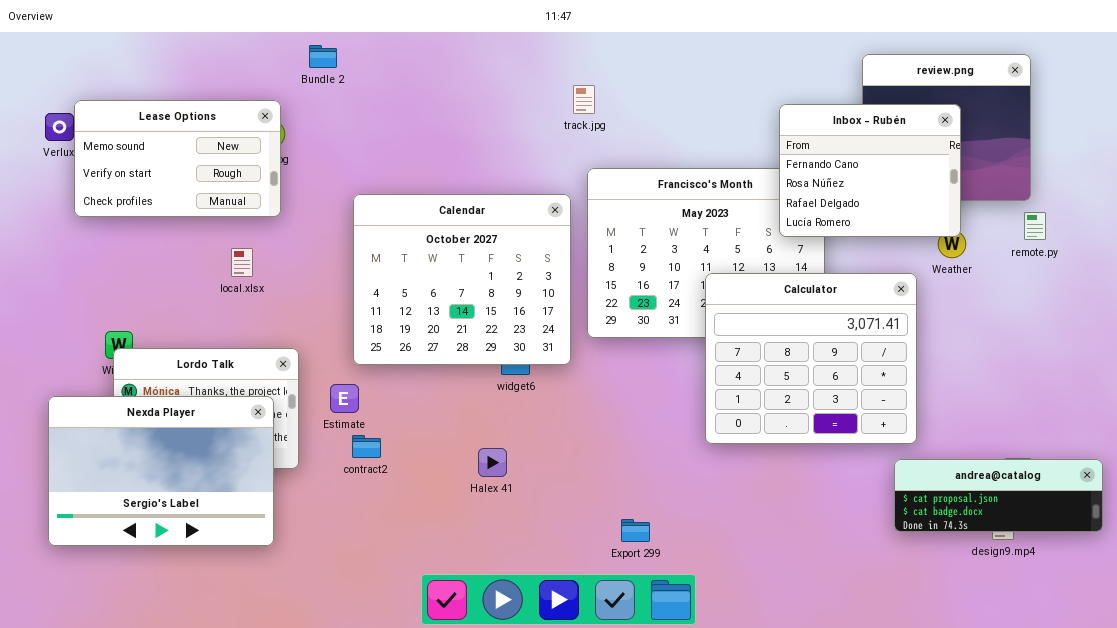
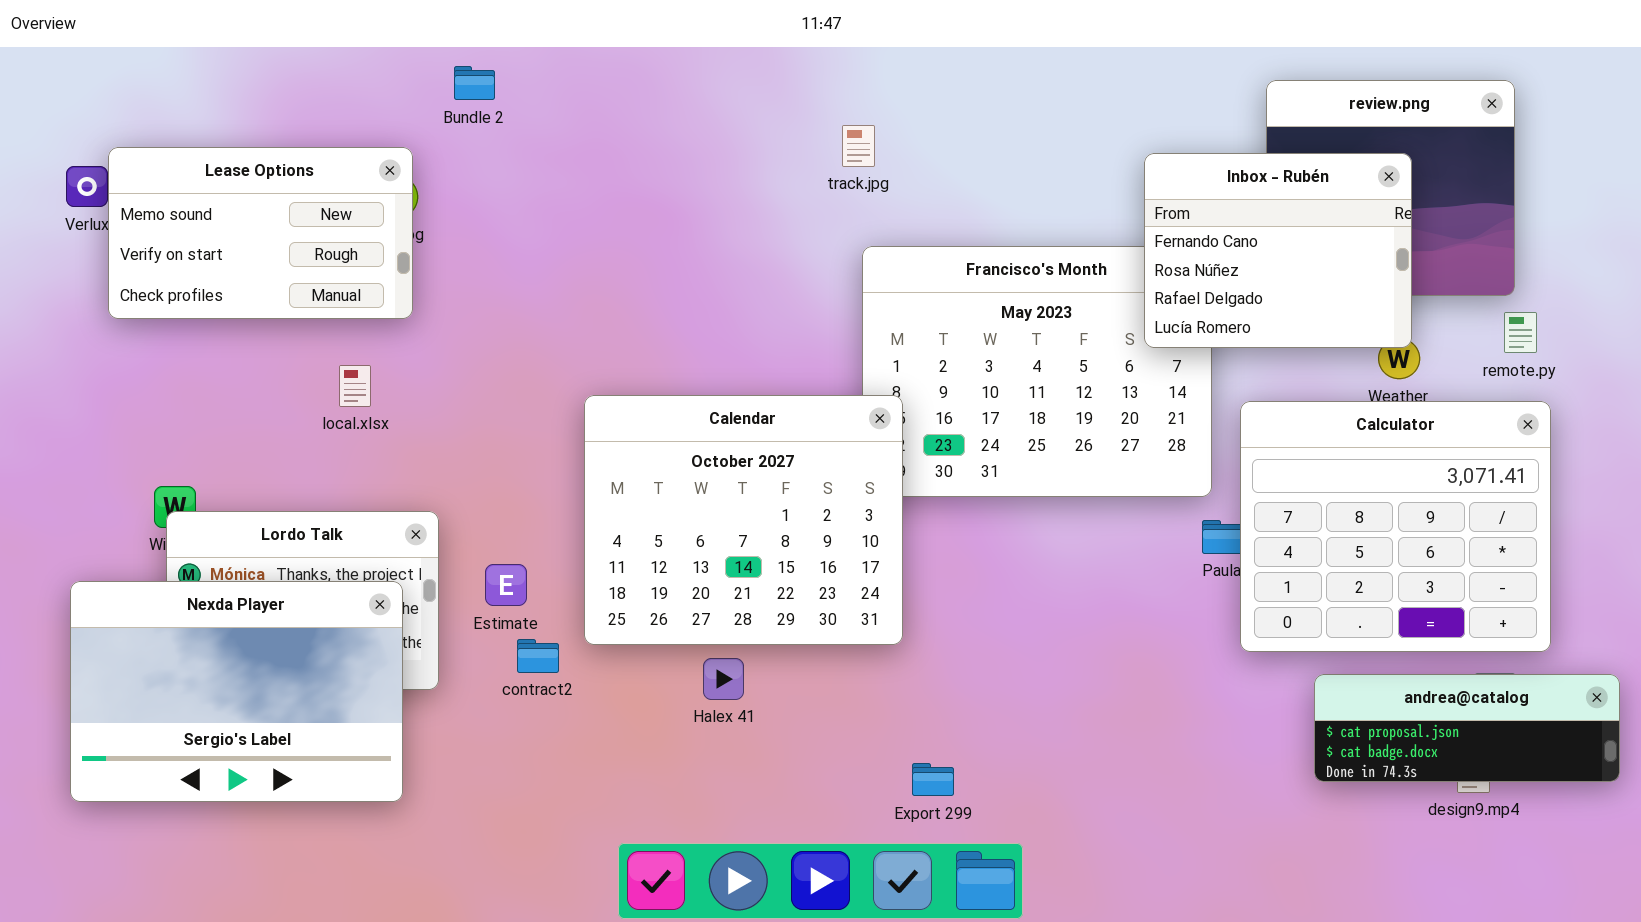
Calendar: [353,194,571,365] -> [584,395,903,645], moved
Calculator: [705,273,917,444] -> [1240,401,1551,652], moved

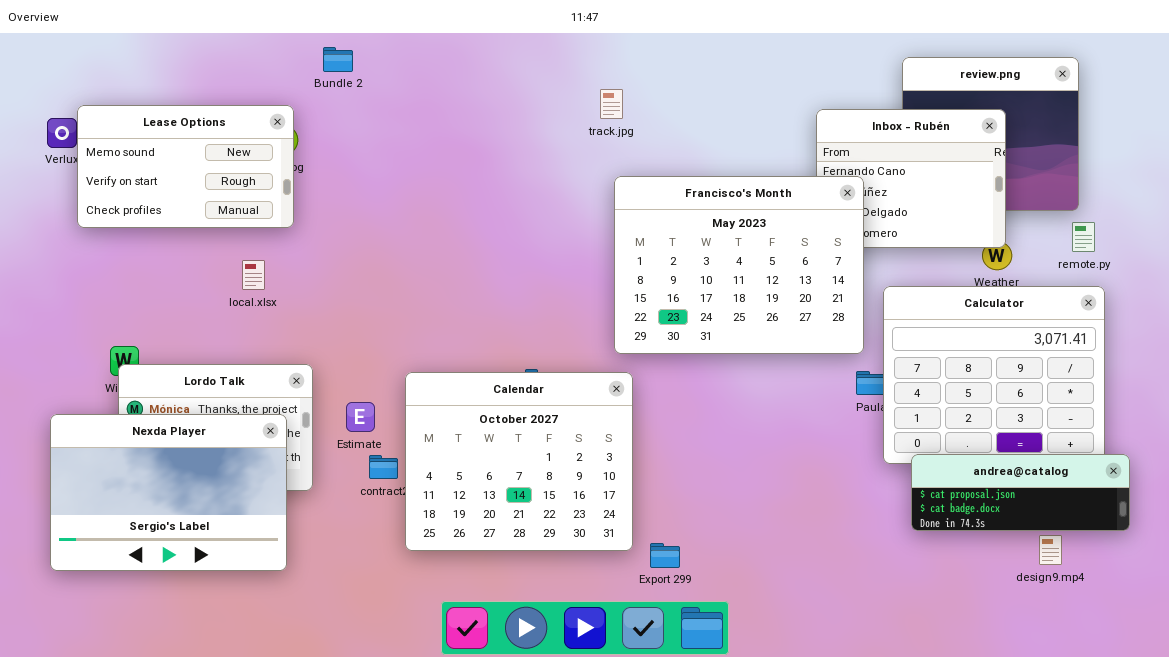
Francisco's Month: [862,246,1212,497] -> [614,176,864,354], raised
Calendar: [584,395,903,645] -> [405,372,633,551], moved
andrea@catalog: [1314,674,1620,782] -> [911,454,1130,531], moved

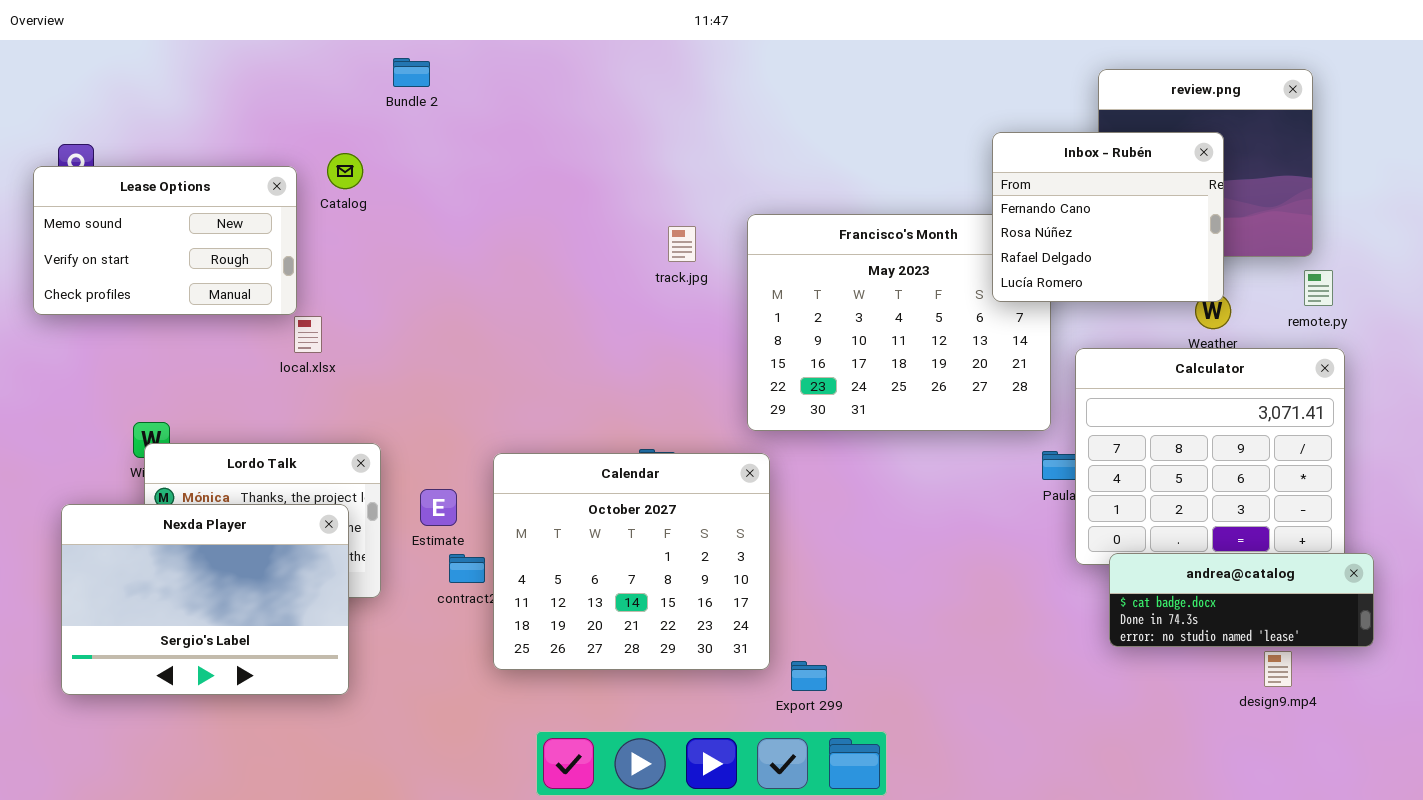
track.jpg: [600,89,623,119] -> [668,226,696,262], moved
Lease Options: [77,105,294,228] -> [33,166,297,315], moved
Inbox - Rubén: [816,109,1006,248] -> [992,132,1224,302], raised
andrea@catalog: [911,454,1130,531] -> [1109,553,1374,647], scrolled down 1 row

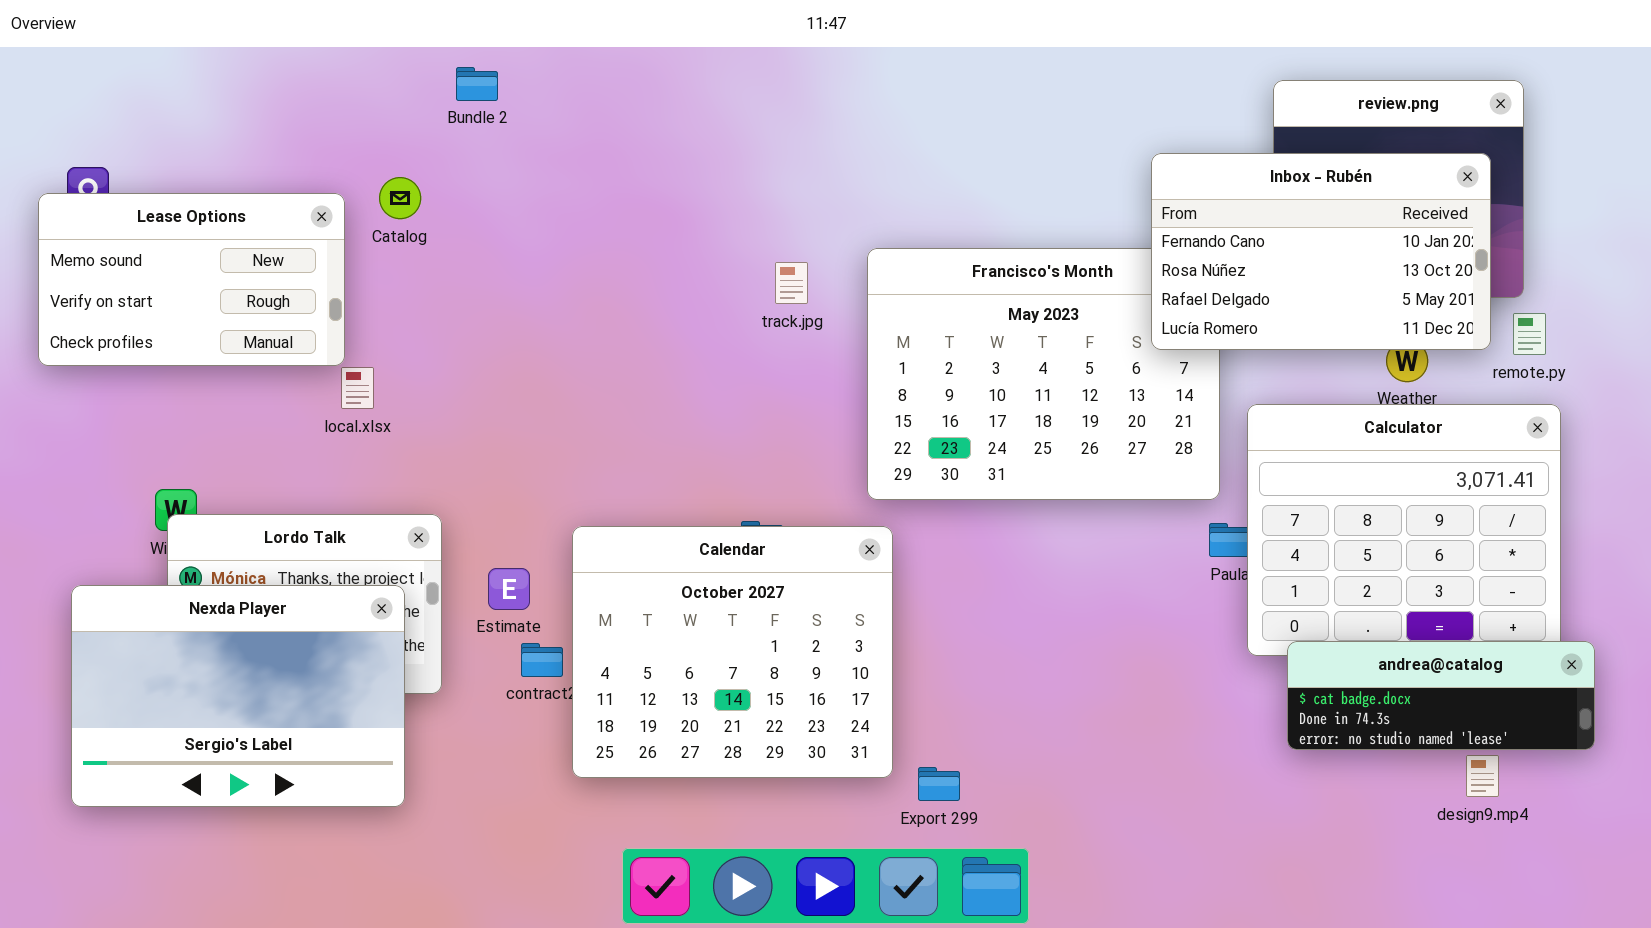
Inbox - Rubén: [992,132,1224,302] -> [1151,153,1491,350], resized

